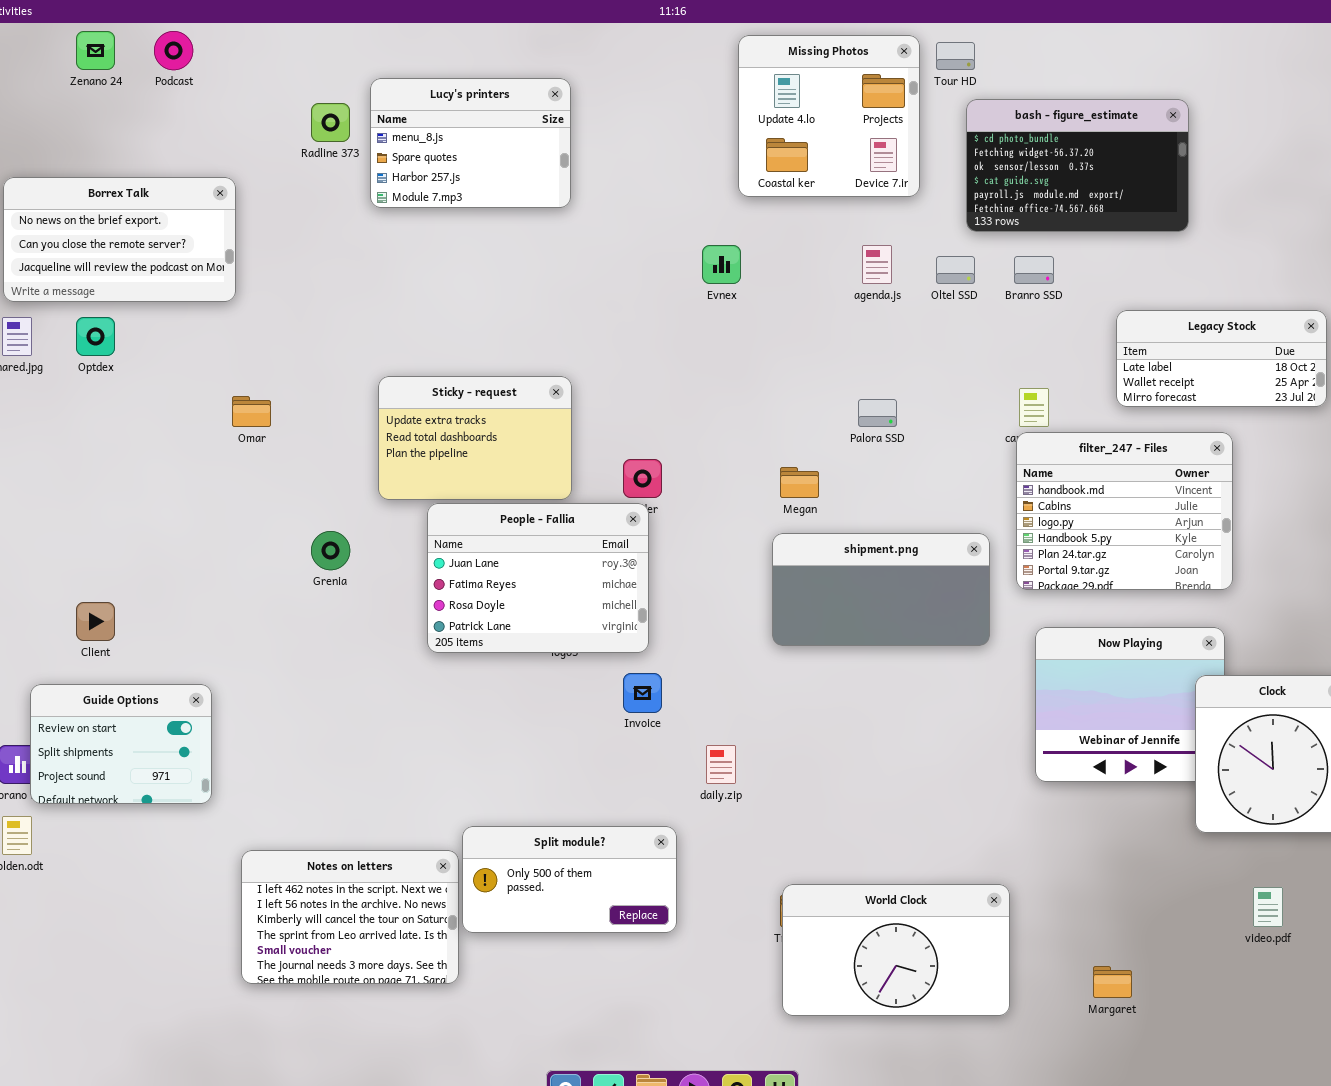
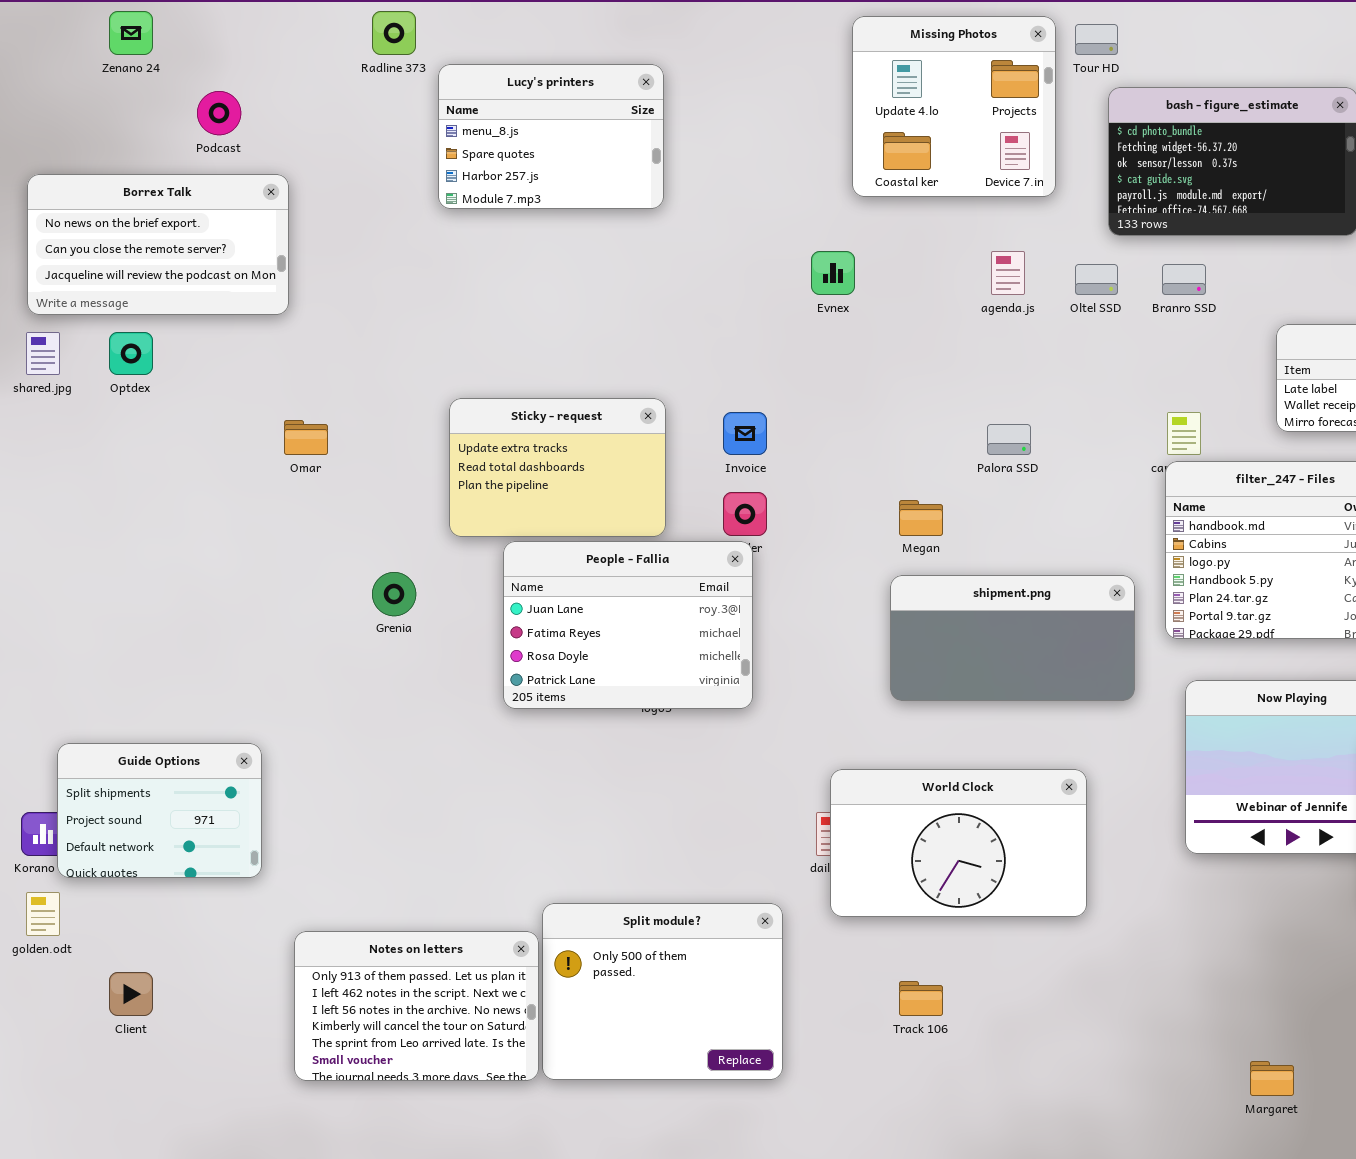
Podcast: [154,31,193,70] -> [197,91,241,135], moved
Radline 373: [311,103,350,142] -> [372,11,416,55], moved
Client: [76,602,115,641] -> [109,972,153,1016], moved
Invoice: [623,673,662,713] -> [723,412,767,455], moved
Guide Options: [30,684,212,804] -> [57,743,262,878], scrolled down 1 row
Split module?: [462,826,677,933] -> [542,903,783,1080], resized
Notes on letters: [241,850,459,984] -> [294,931,539,1081], scrolled up 1 row
World Clock: [782,884,1010,1016] -> [830,769,1087,917], moved

